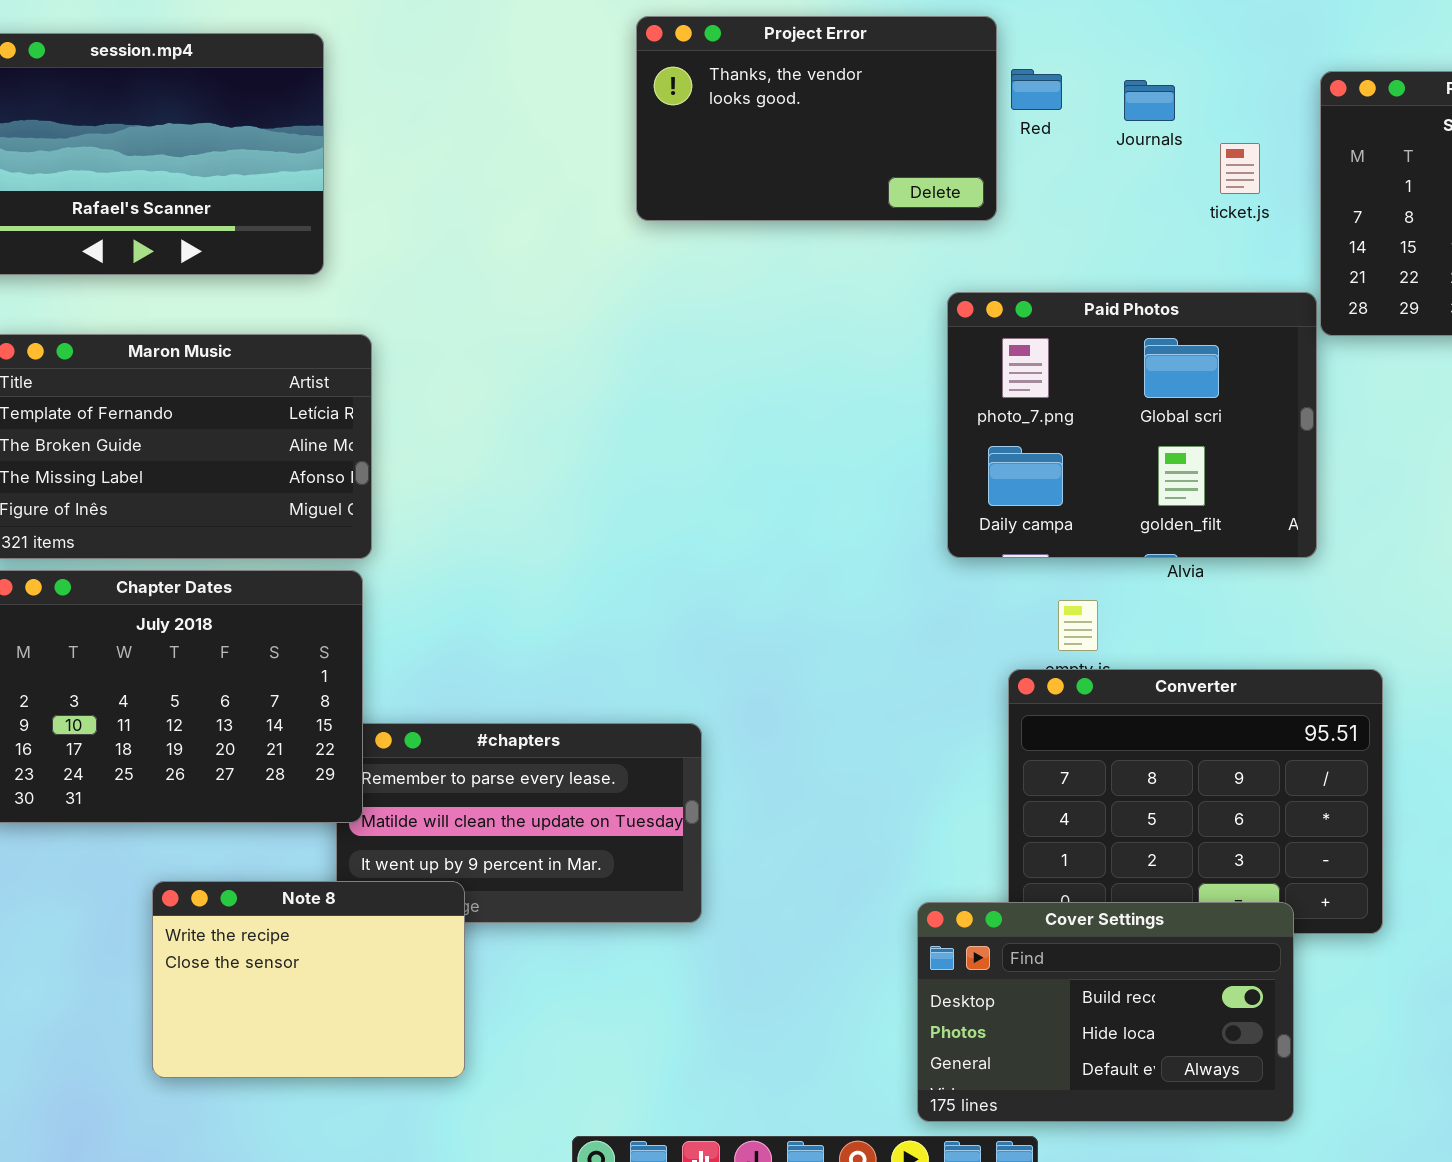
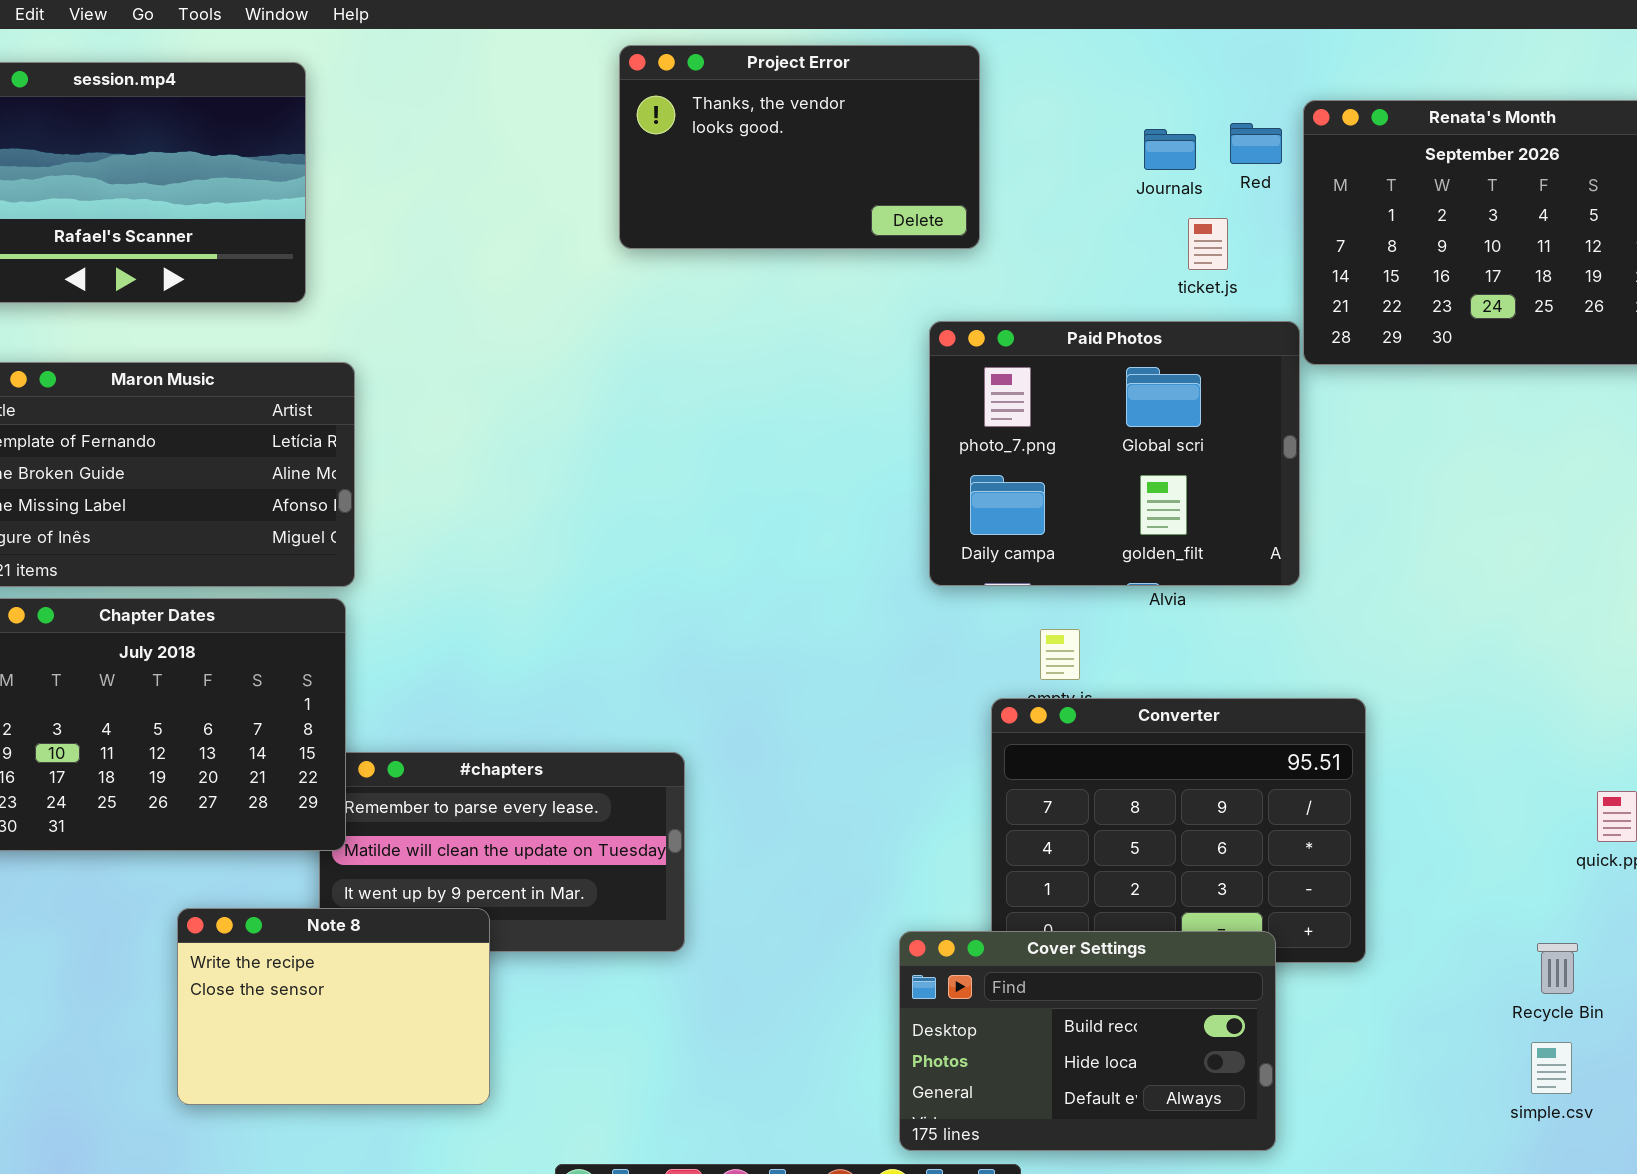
Red: [1011,69,1062,110] -> [1230,123,1282,164], moved
Journals: [1124,80,1175,121] -> [1144,129,1196,170], moved
ticket.js: [1220,143,1260,194] -> [1188,218,1228,270], moved
Note 8: [152,881,465,1078] -> [177,908,490,1105], moved

